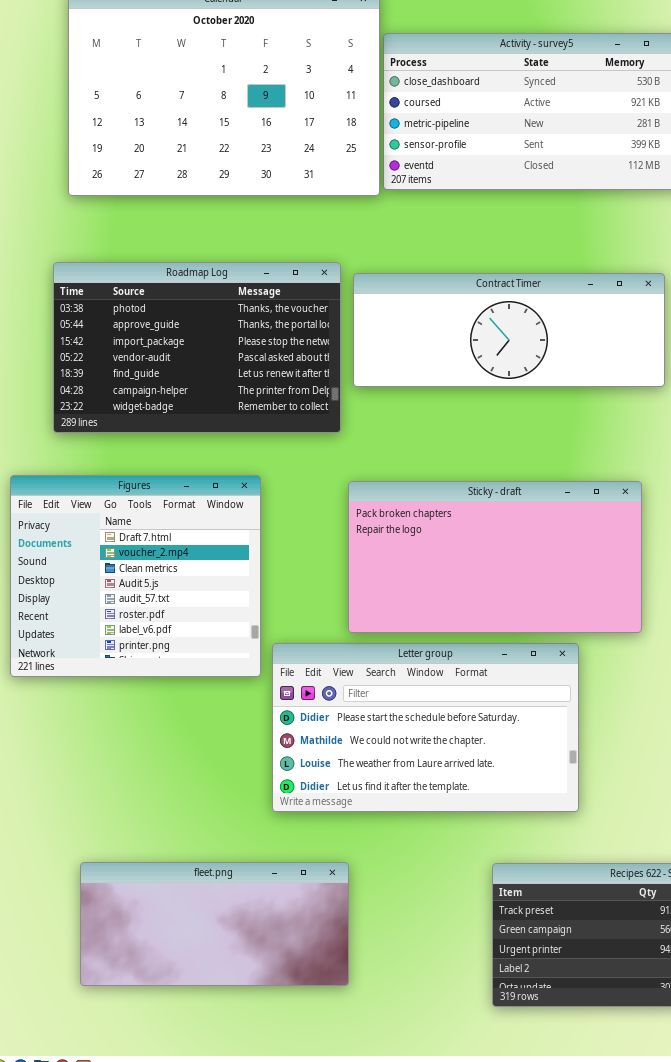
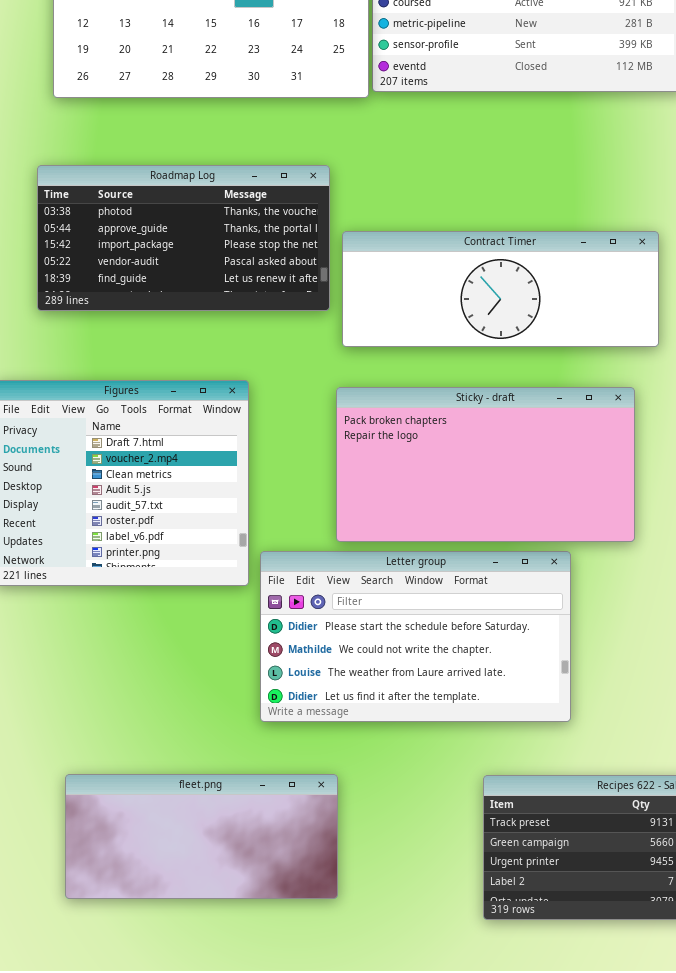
Roadmap Log: [53,262,341,433] -> [37,165,330,311], resized
Contract Timer: [353,273,665,387] -> [342,231,659,347], moved

